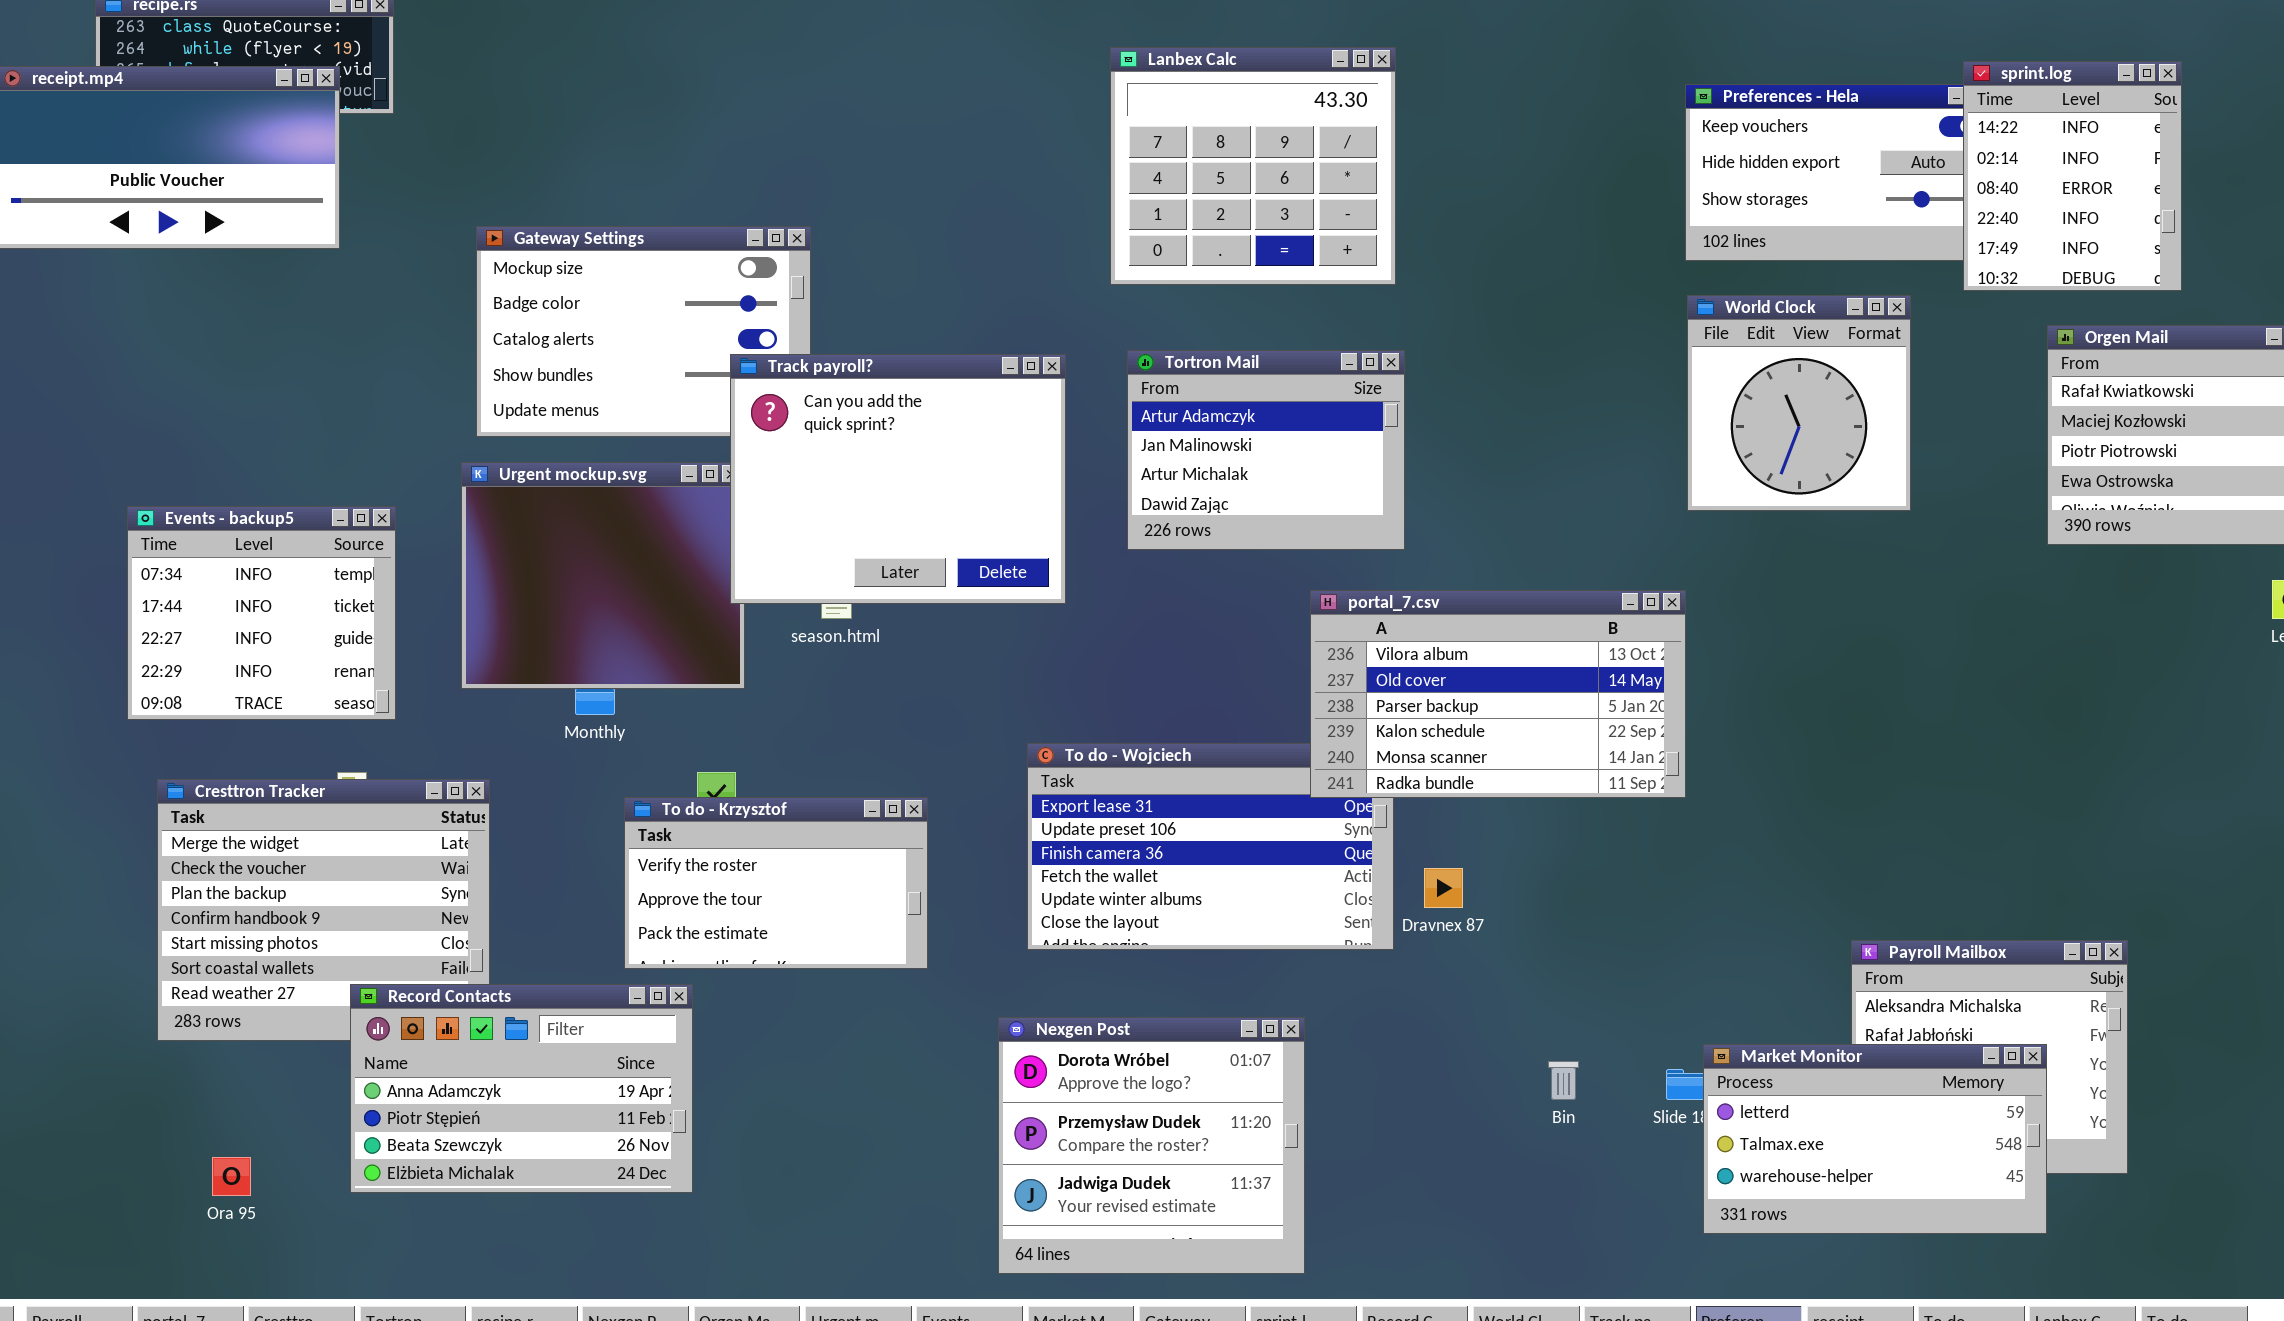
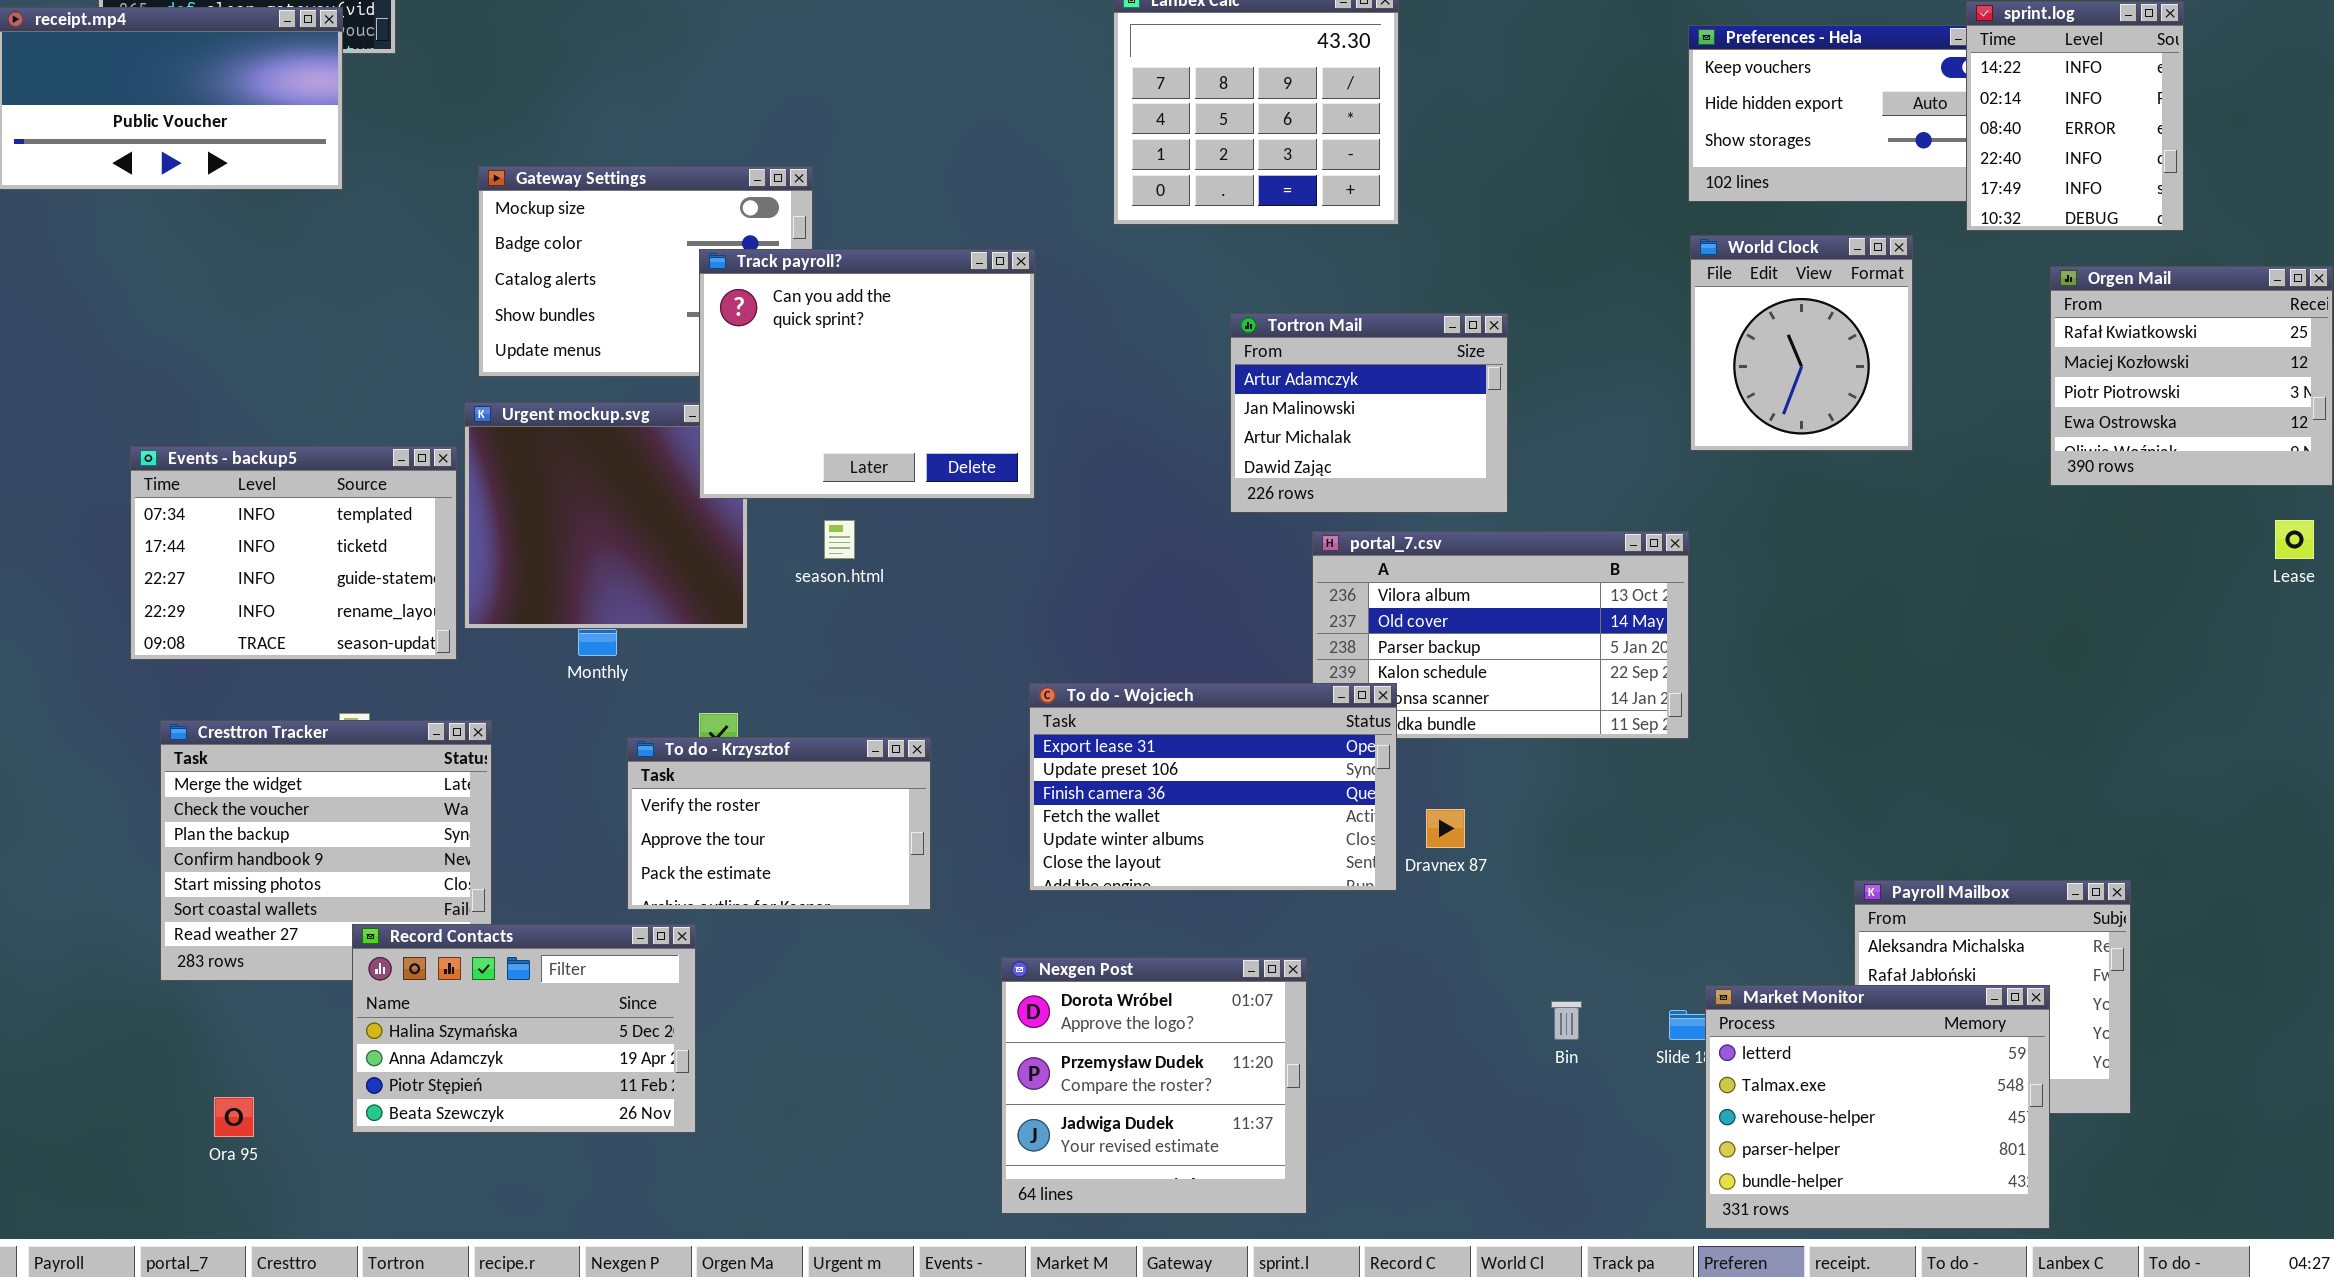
Tortron Mail: [1127,350,1405,550] -> [1230,313,1508,513], moved
Track payroll?: [730,354,1066,604] -> [699,249,1035,499], moved
Events - backup5: [127,506,396,720] -> [130,446,457,660], resized
To do - Wojciech: [1027,743,1394,950] -> [1029,683,1397,891], raised
Record Contacts: [350,984,693,1193] -> [352,924,696,1133], scrolled up 1 row
Market Monitor: [1703,1044,2047,1234] -> [1705,985,2050,1229], resized

